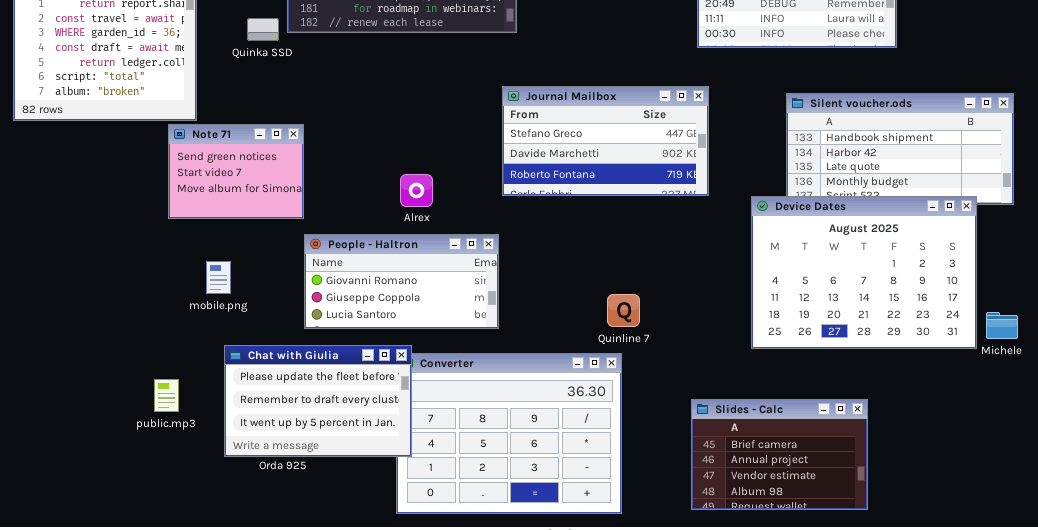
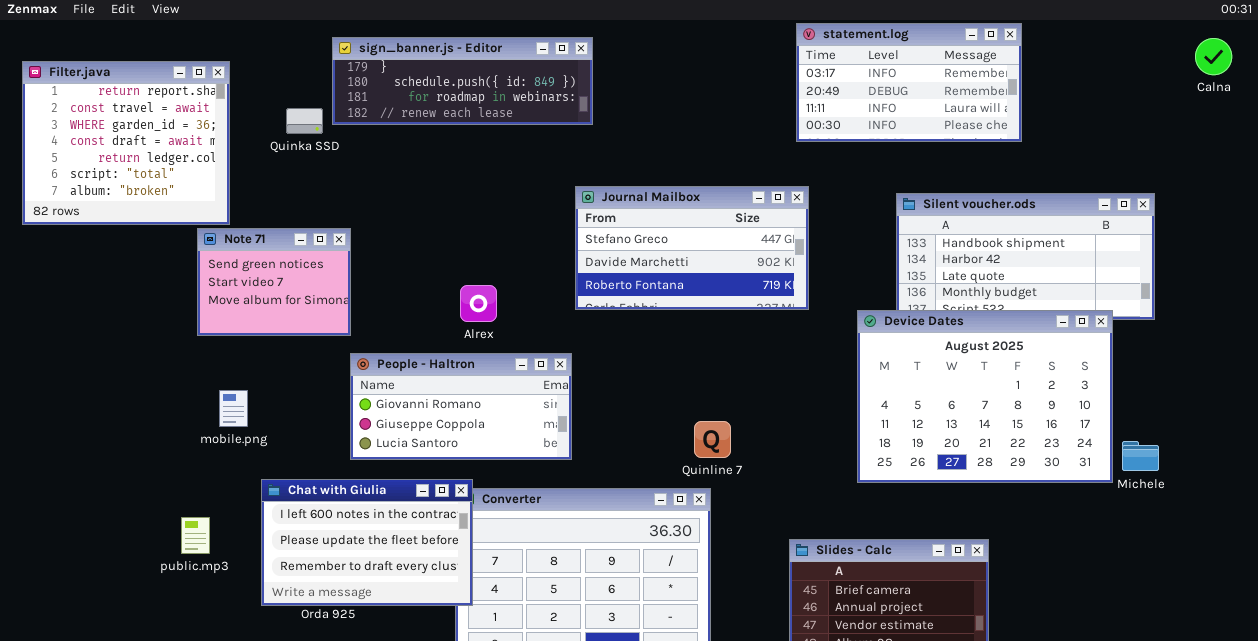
mobile.png: [206,261,231,294] -> [219,390,248,427], moved
Chat with Giulia: [224,345,412,457] -> [261,479,473,606], scrolled up 1 row

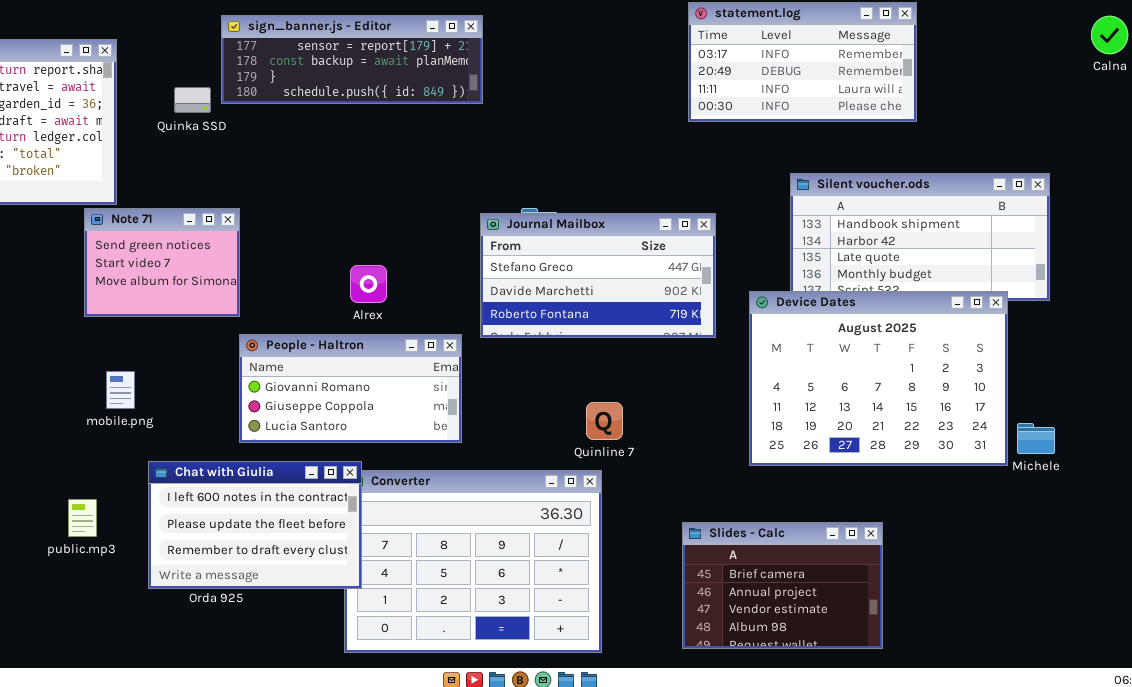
sign_banner.js - Editor: [332,37,593,125] -> [221,15,483,104], scrolled up 2 rows
Journal Mailbox: [575,186,809,310] -> [480,213,716,338], moved

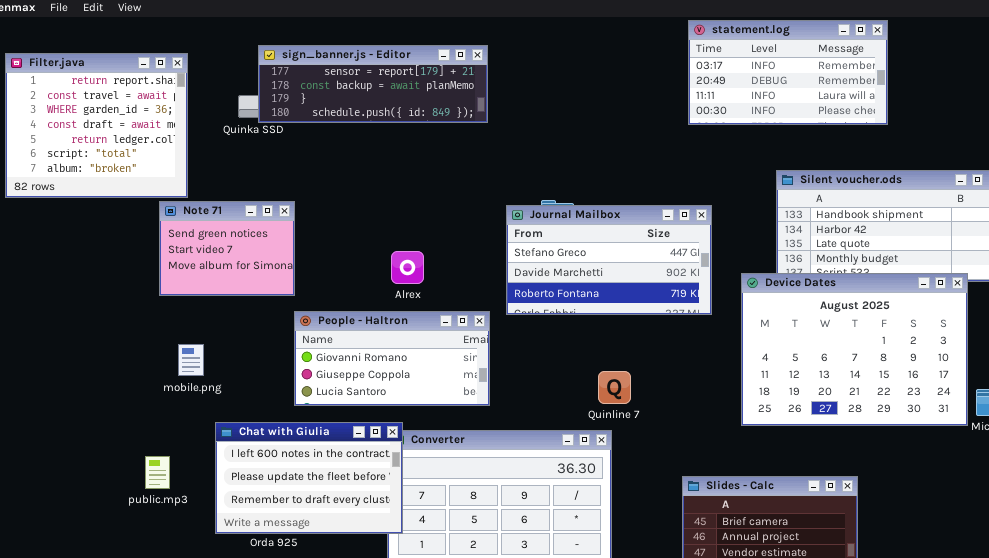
sign_banner.js - Editor: [221,15,483,104] -> [258,45,488,123], moved

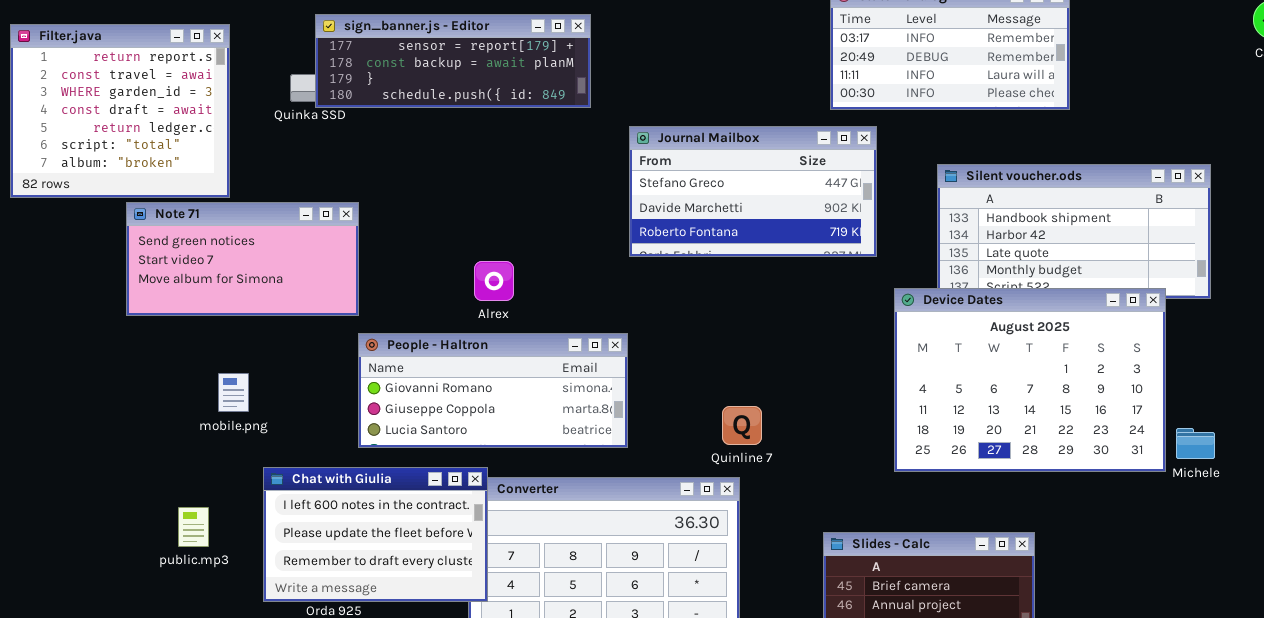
Note 71: [159,201,295,296] -> [126,202,359,316], resized
Journal Mailbox: [506,205,712,315] -> [629,126,877,257], moved
People - Haltron: [294,311,490,406] -> [358,333,628,448], resized

